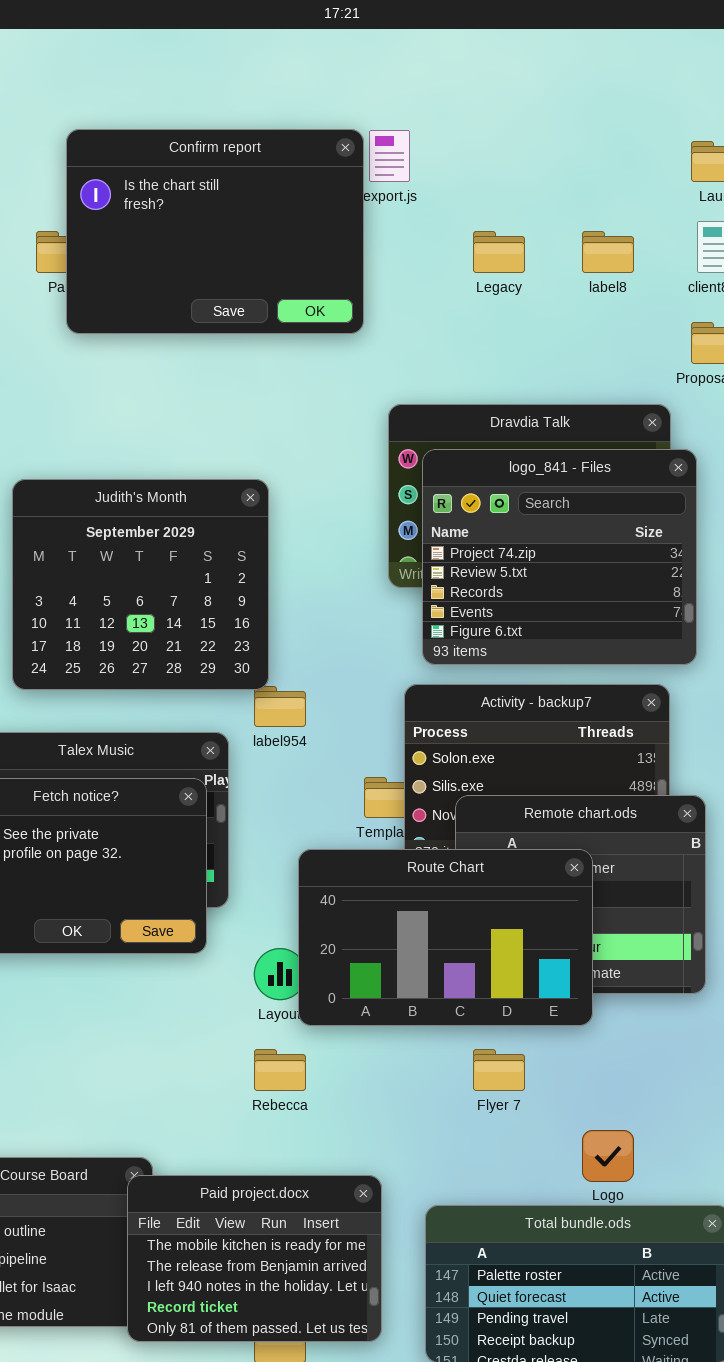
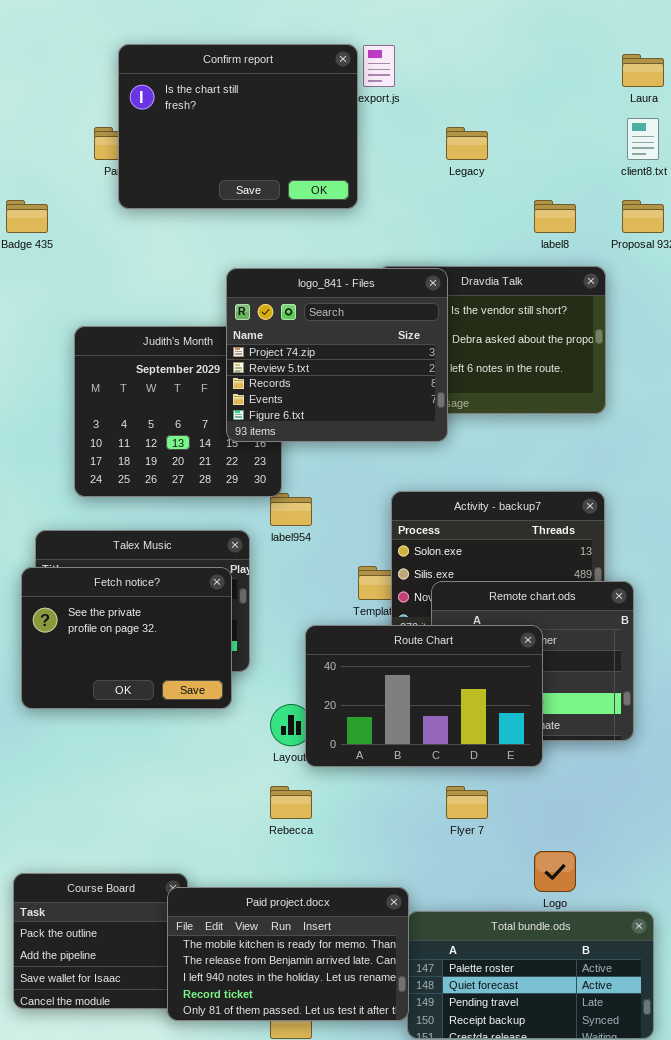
label8: [582,231,634,273] -> [534,200,576,233], moved
logo_841 - Files: [422,449,697,665] -> [226,268,448,442], moved
Paid project.docx: [127,1175,382,1342] -> [167,887,409,1021], resized

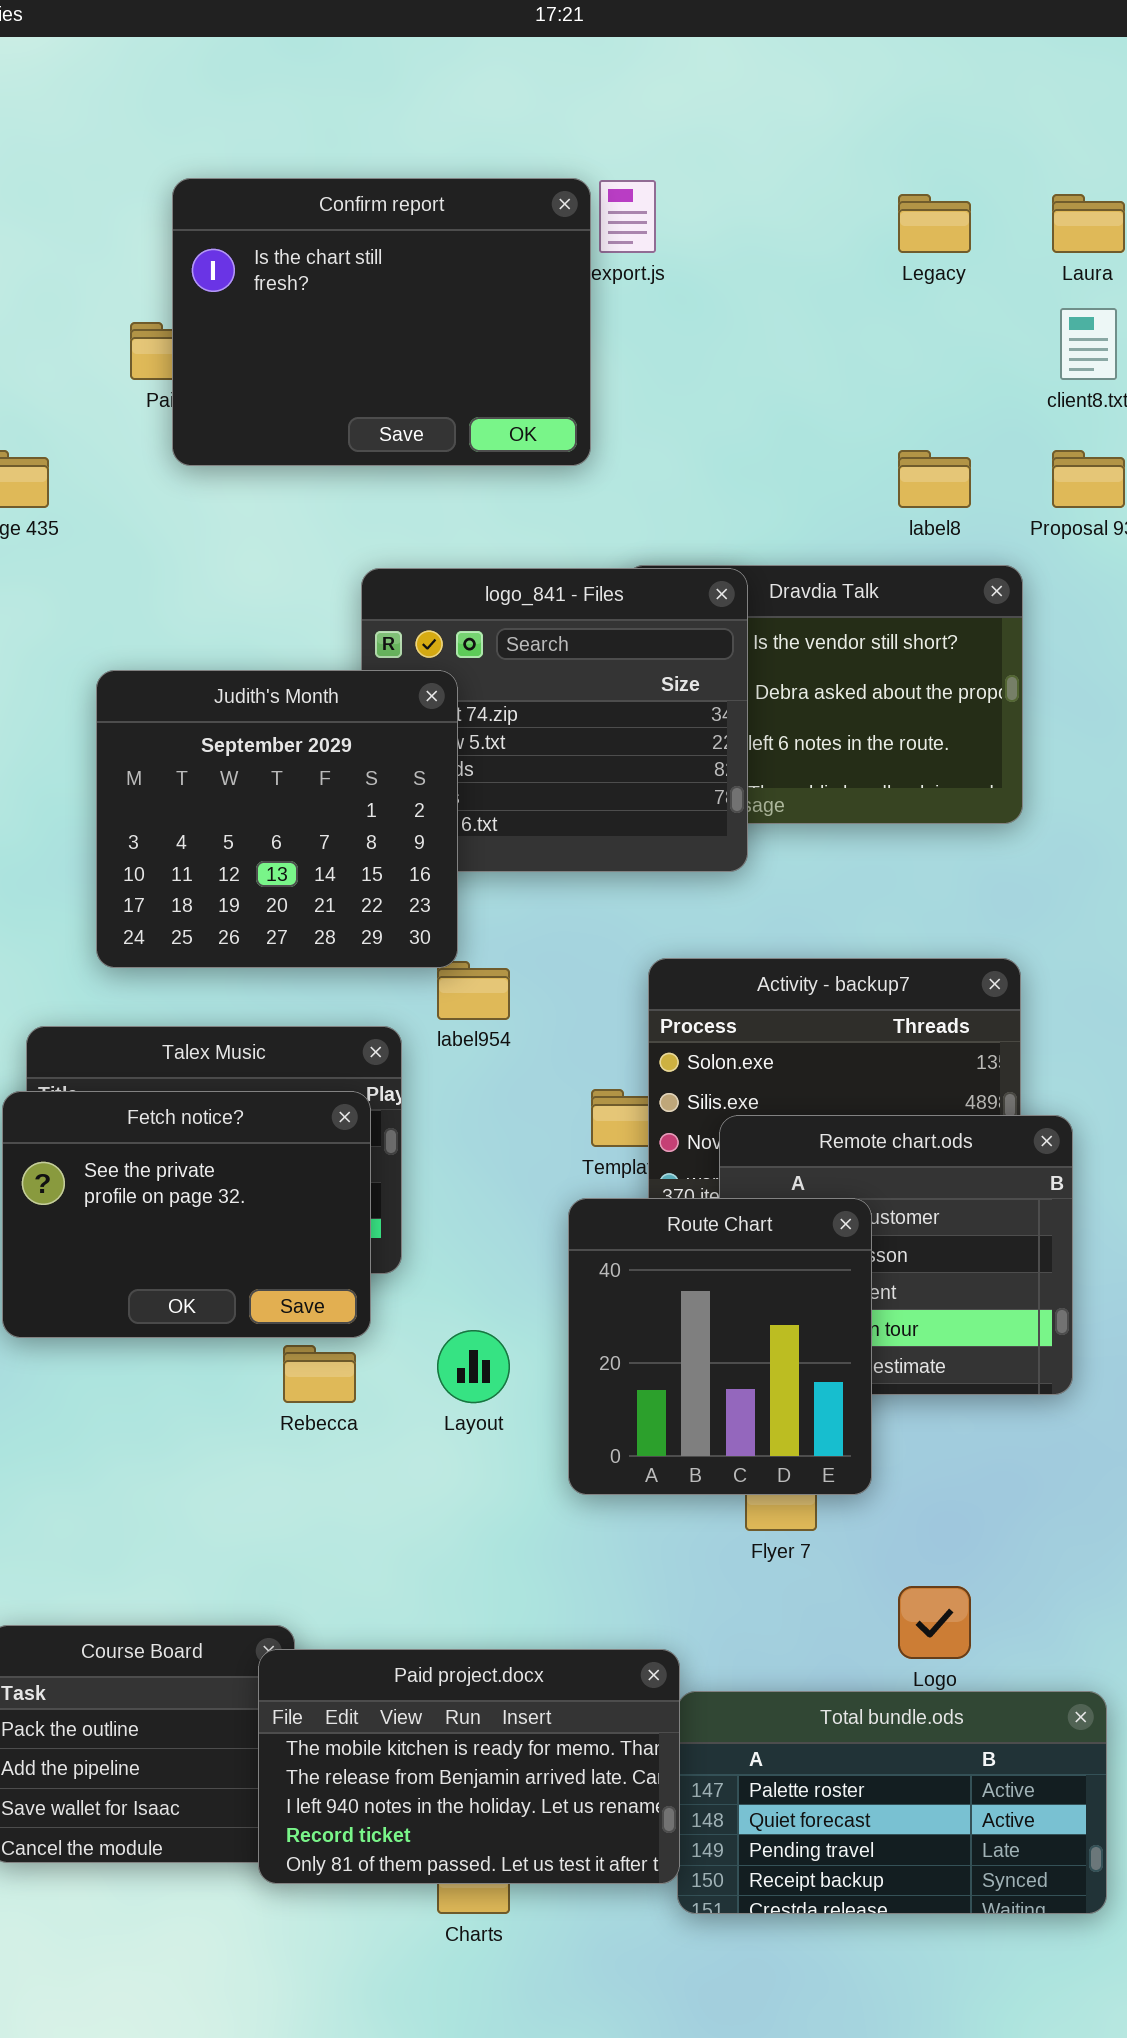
Legacy: [446,127,488,160] -> [898,194,971,253], moved
Judith's Month: [74,326,282,497] -> [96,670,458,968], raised
Route Chart: [305,625,543,767] -> [568,1198,872,1495], moved, resized
Rebecca: [270,786,312,819] -> [283,1345,356,1403], moved

